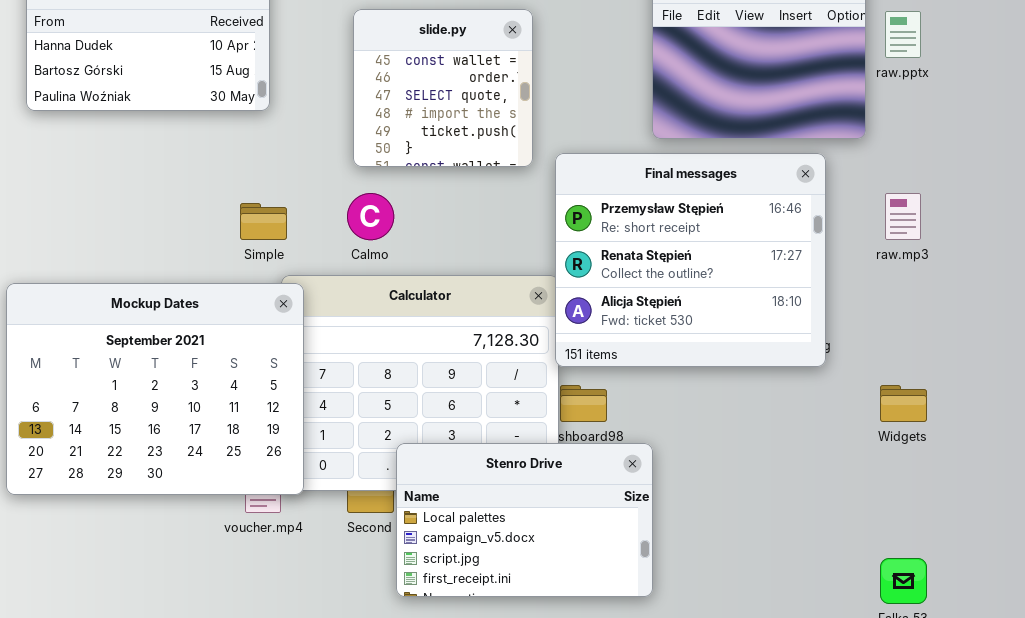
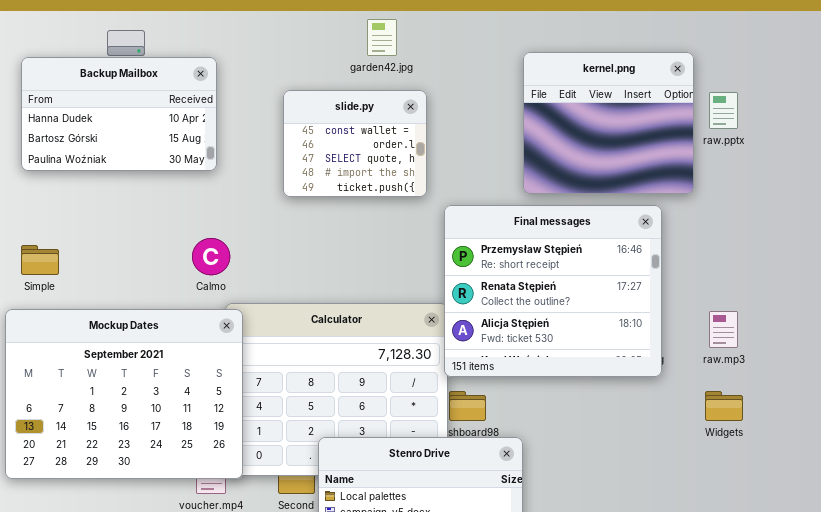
slide.py: [353,9,533,167] -> [283,90,427,197], resized
Calmo: [347,193,394,240] -> [192,238,230,275], moved
raw.mp3: [885,193,921,240] -> [709,311,738,348], moved
Simple: [240,203,287,240] -> [21,245,59,275], moved

